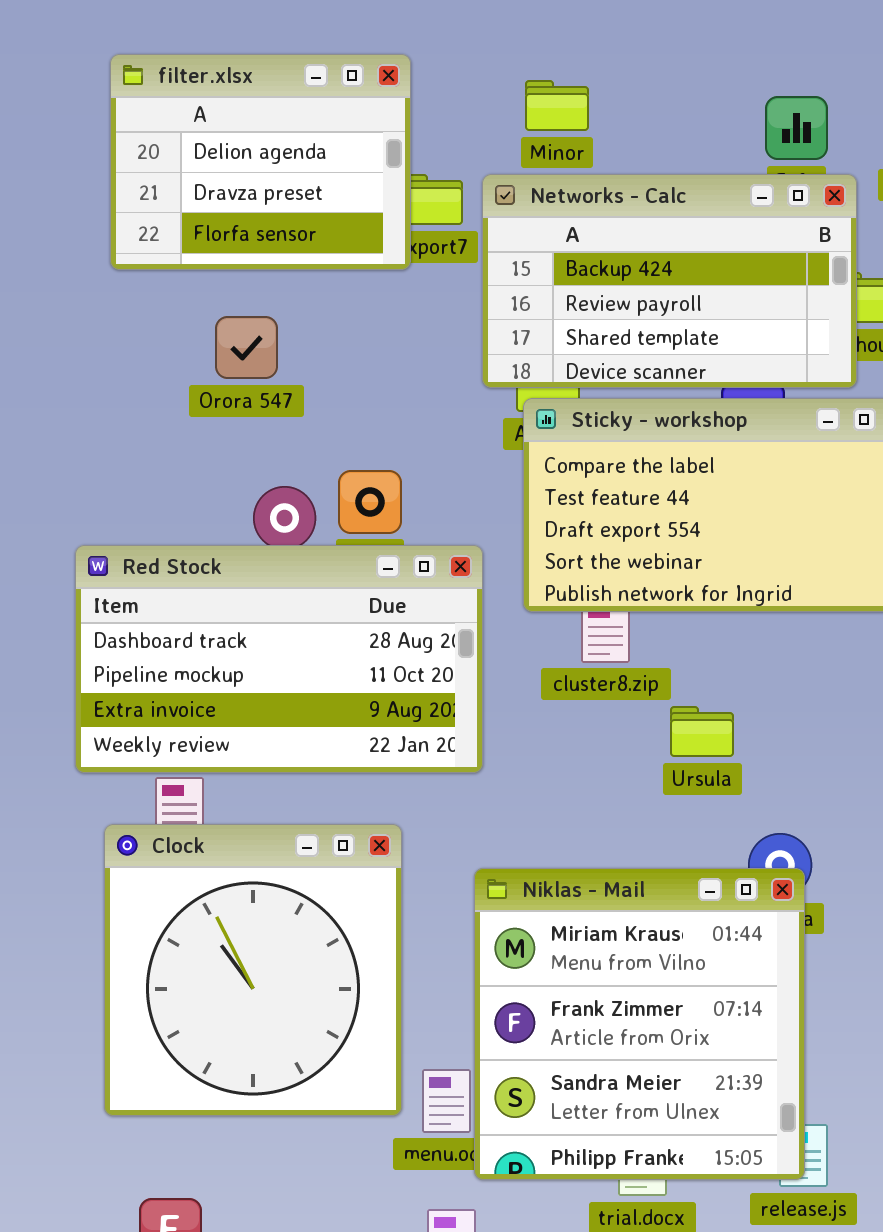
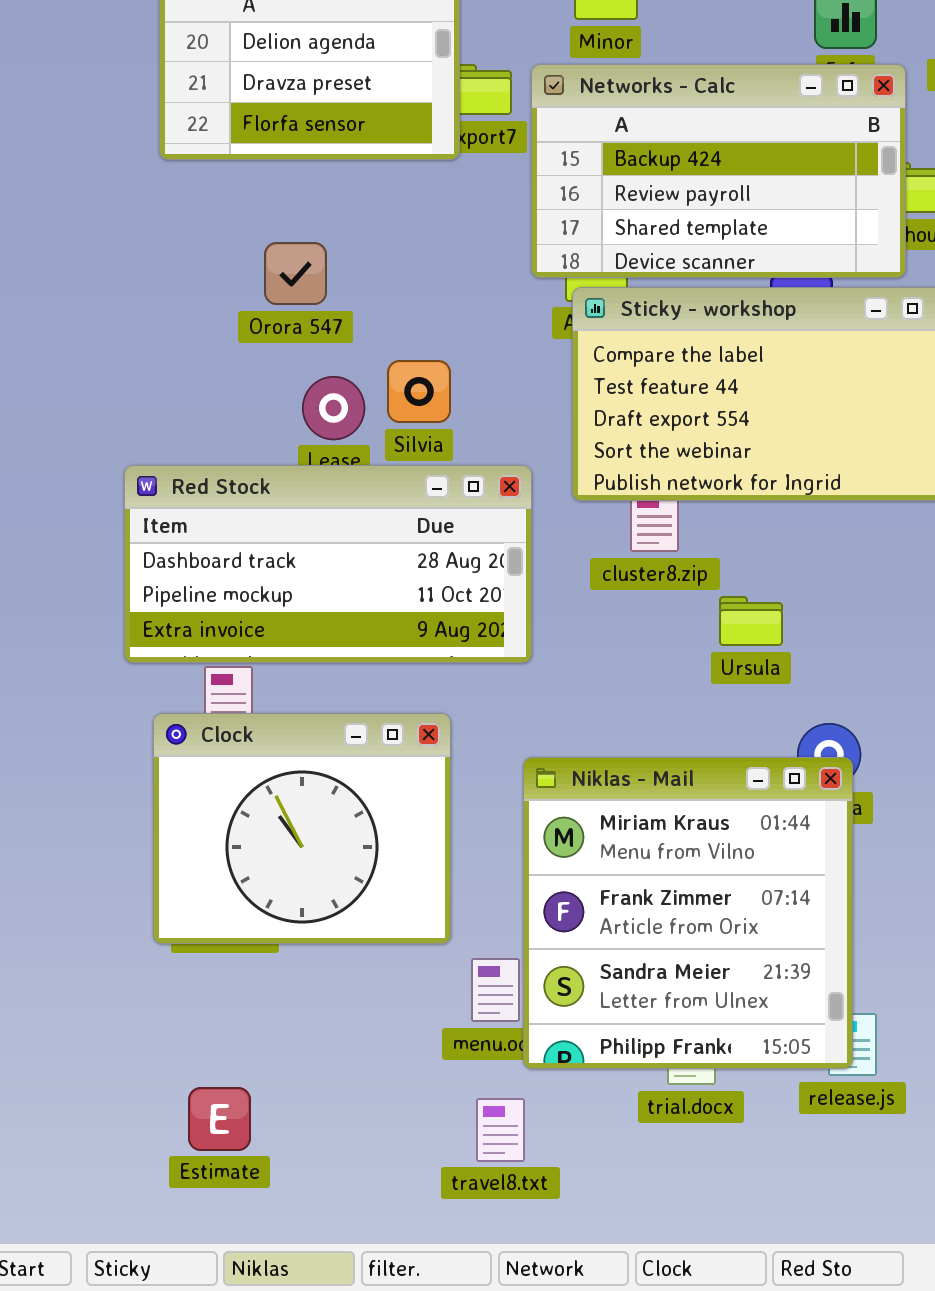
Orora 547: [215,316,278,379] -> [264,242,327,305], moved
Red Stock: [75,545,483,773] -> [124,465,532,663], resized
Clock: [104,824,402,1116] -> [153,713,451,944], resized

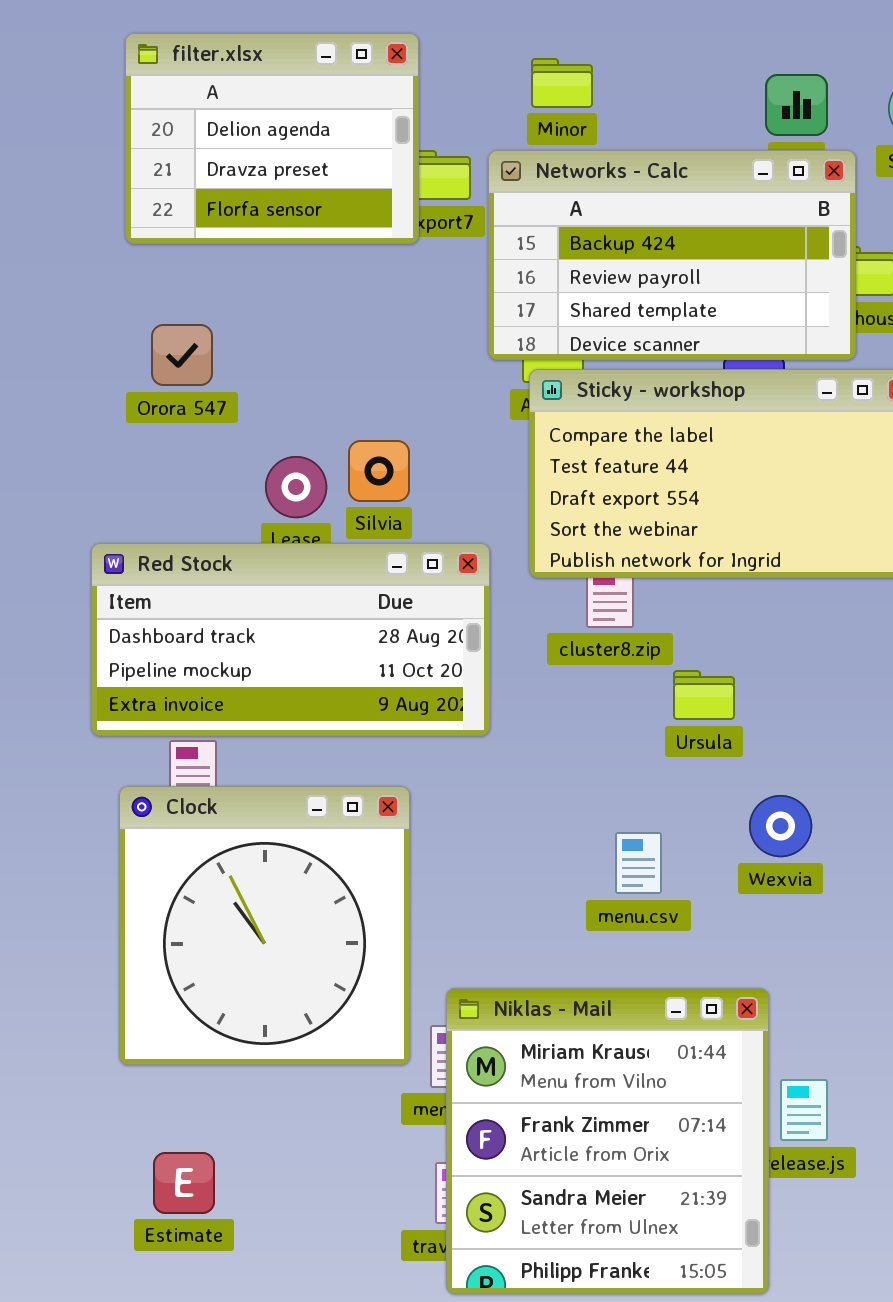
Orora 547: [264,242,327,305] -> [151,324,213,386], moved
Clock: [153,713,451,944] -> [119,786,410,1065], resized
Niklas - Mail: [523,757,853,1069] -> [446,988,769,1294], moved

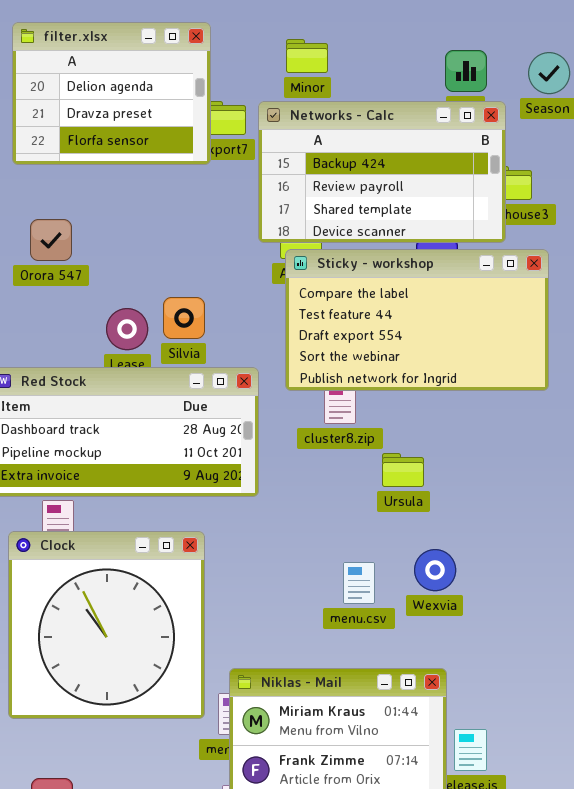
Wexvia: [749,795,812,857] -> [414,549,456,591], moved

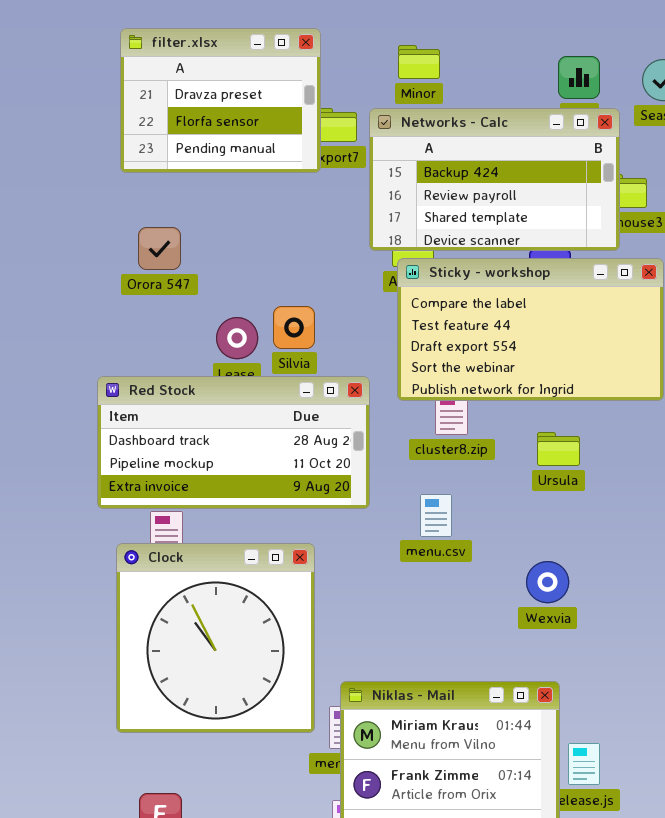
filter.xlsx: [12,22,211,165] -> [120,28,321,173], scrolled down 1 row
Ursula: [382,453,424,487] -> [537,432,580,466], moved
menu.csv: [343,562,375,604] -> [420,494,452,537], moved

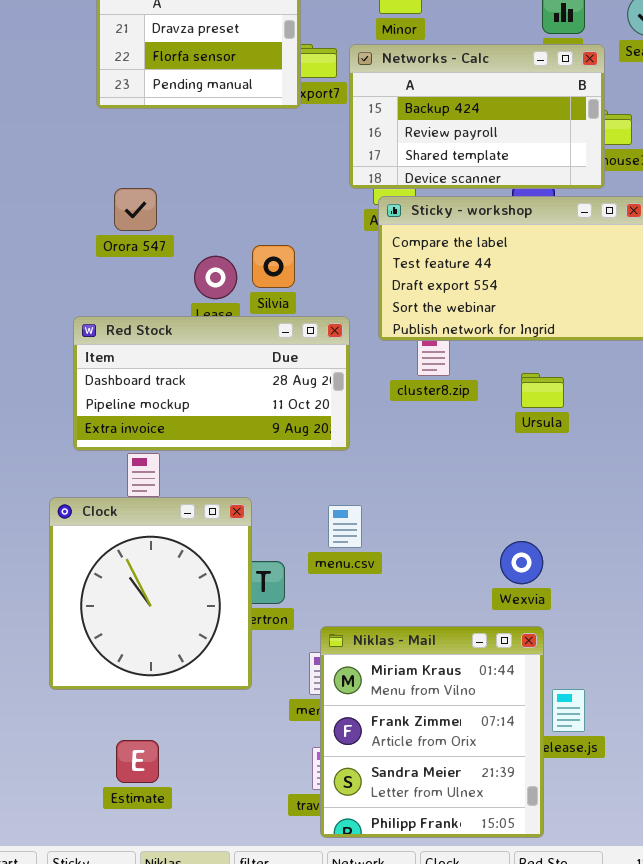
Orora 547: [138,227,181,270] -> [114,188,157,231], moved
menu.csv: [420,494,452,537] -> [328,505,362,548], moved
Clock: [116,543,315,733] -> [49,497,252,690], moved
Wexvia: [526,561,569,603] -> [500,541,543,584], moved

